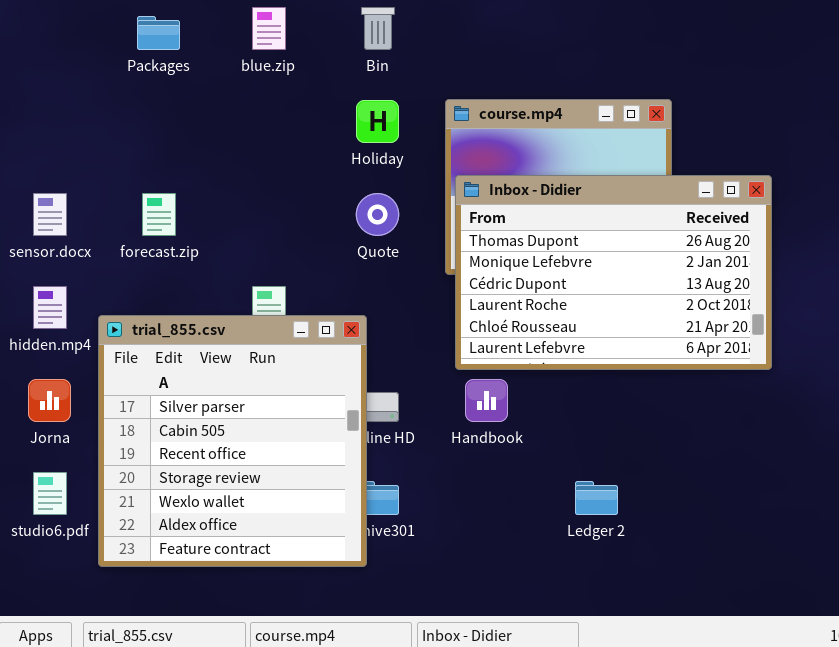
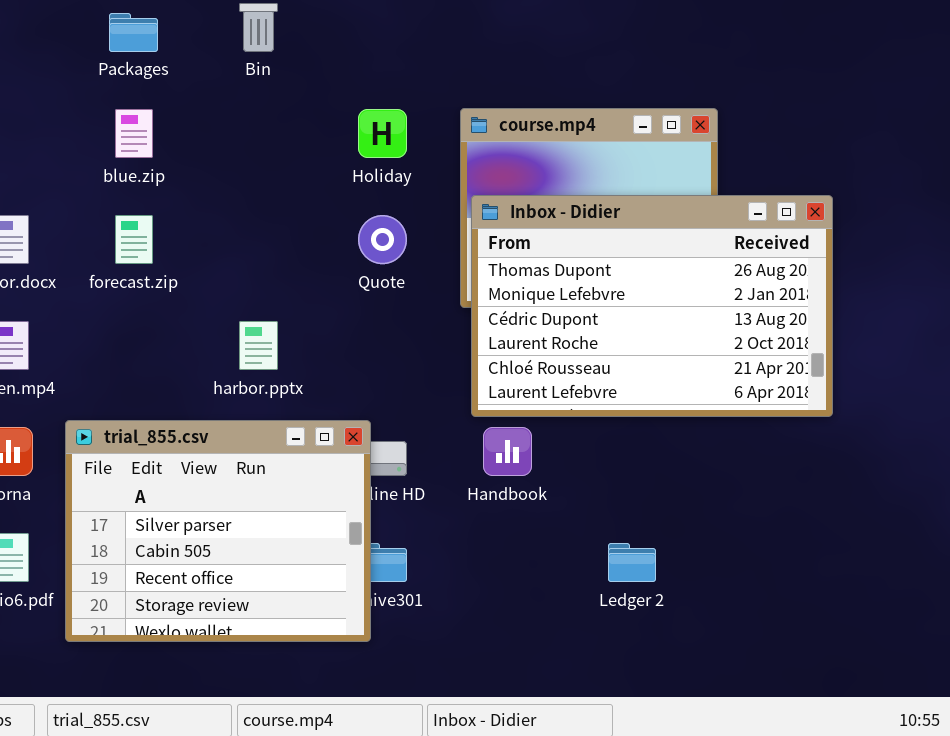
blue.zip: [252,7,286,50] -> [115,109,153,158], moved
Bin: [361,7,395,50] -> [239,3,278,52], moved
trial_855.csv: [98,315,367,567] -> [65,420,371,642], resized

